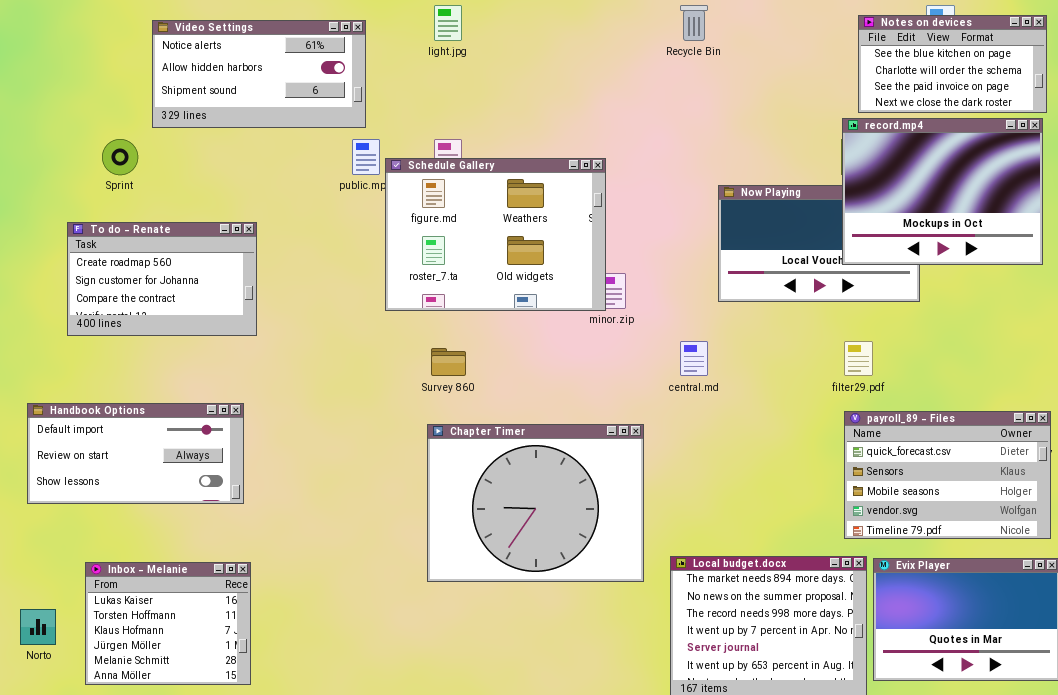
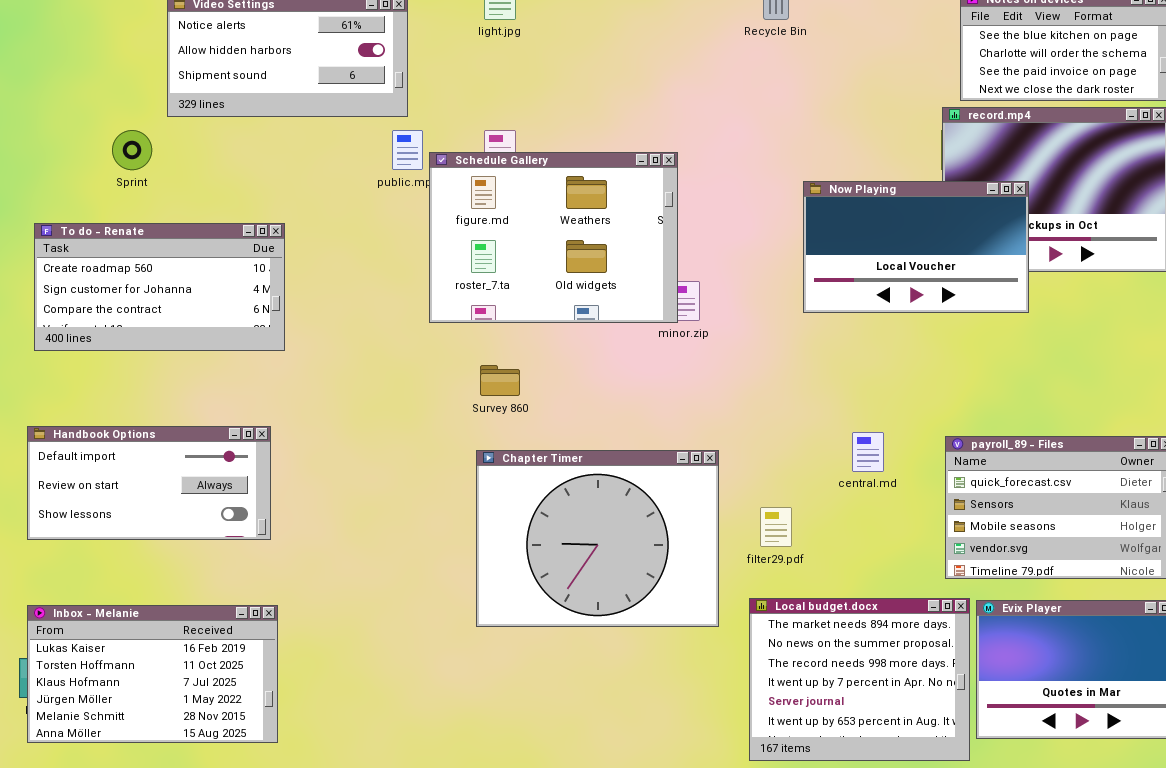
Now Playing: [718,185,920,302] -> [803,181,1029,313], raised
To do - Renate: [67,222,257,336] -> [34,223,285,351], resized
central.md: [680,341,708,376] -> [852,432,884,472], moved
filter29.pdf: [844,341,873,376] -> [760,507,792,547], moved
Inbox - Melanie: [85,562,251,685] -> [27,605,278,743], resized

